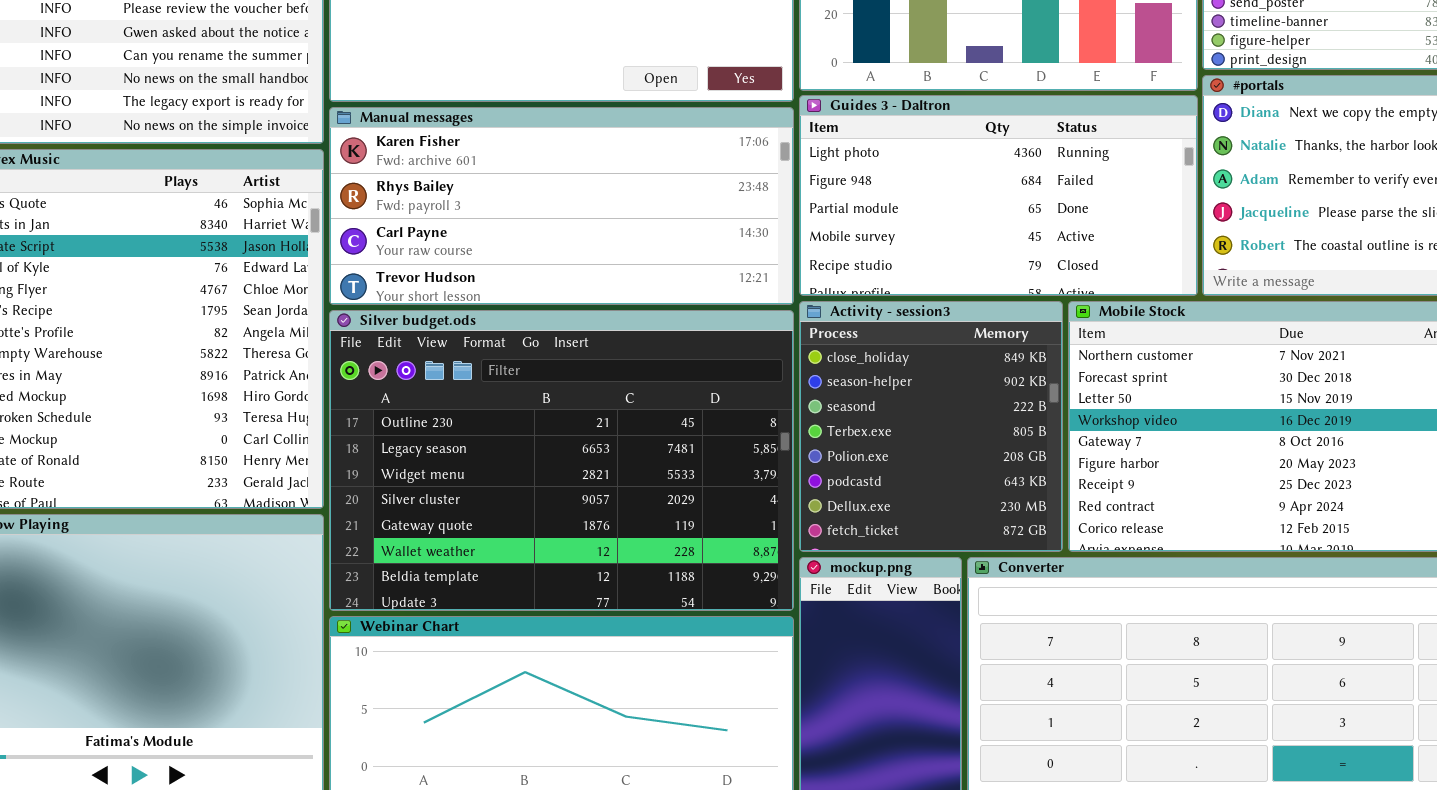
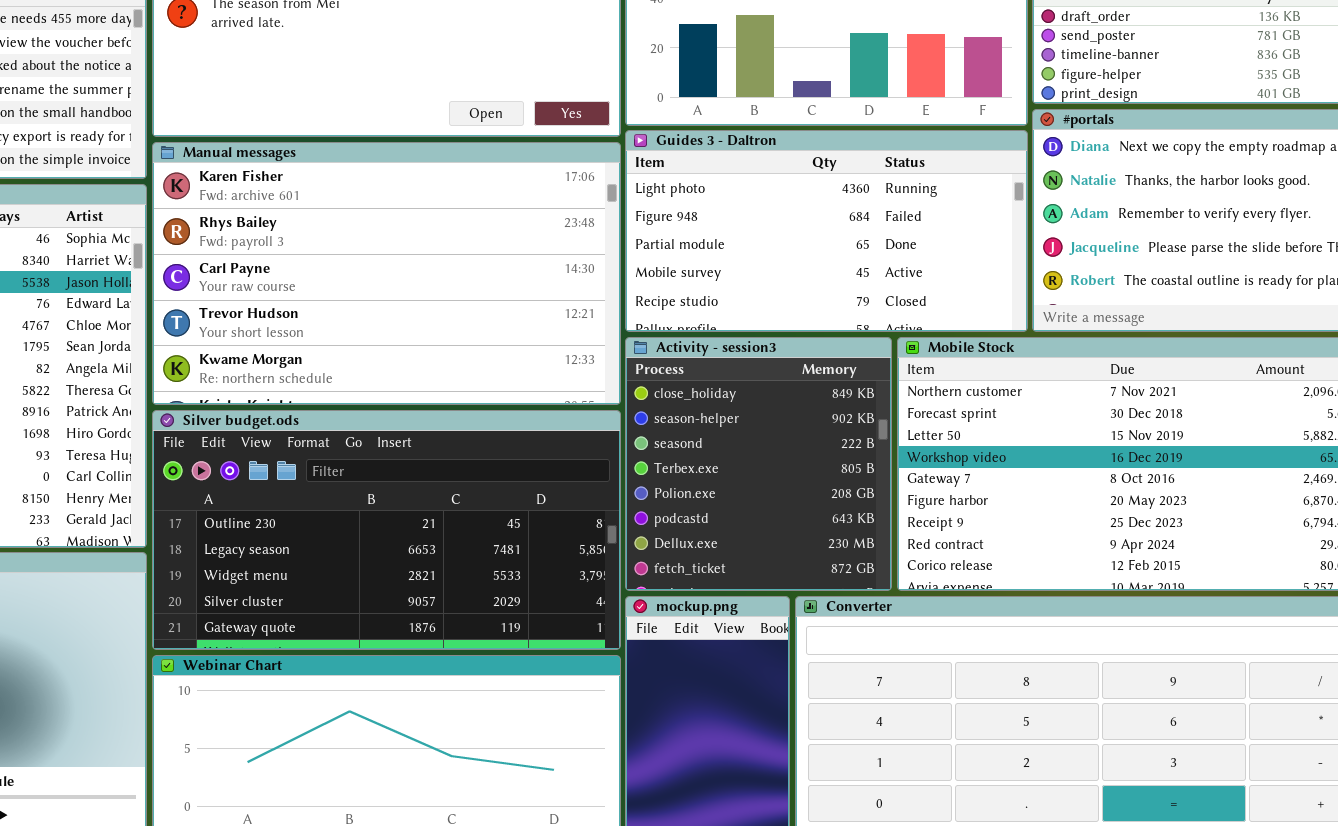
Manual messages: [329,107,794,305] -> [152,142,621,405], resized
Silver budget.ods: [329,310,794,611] -> [152,410,621,650], resized

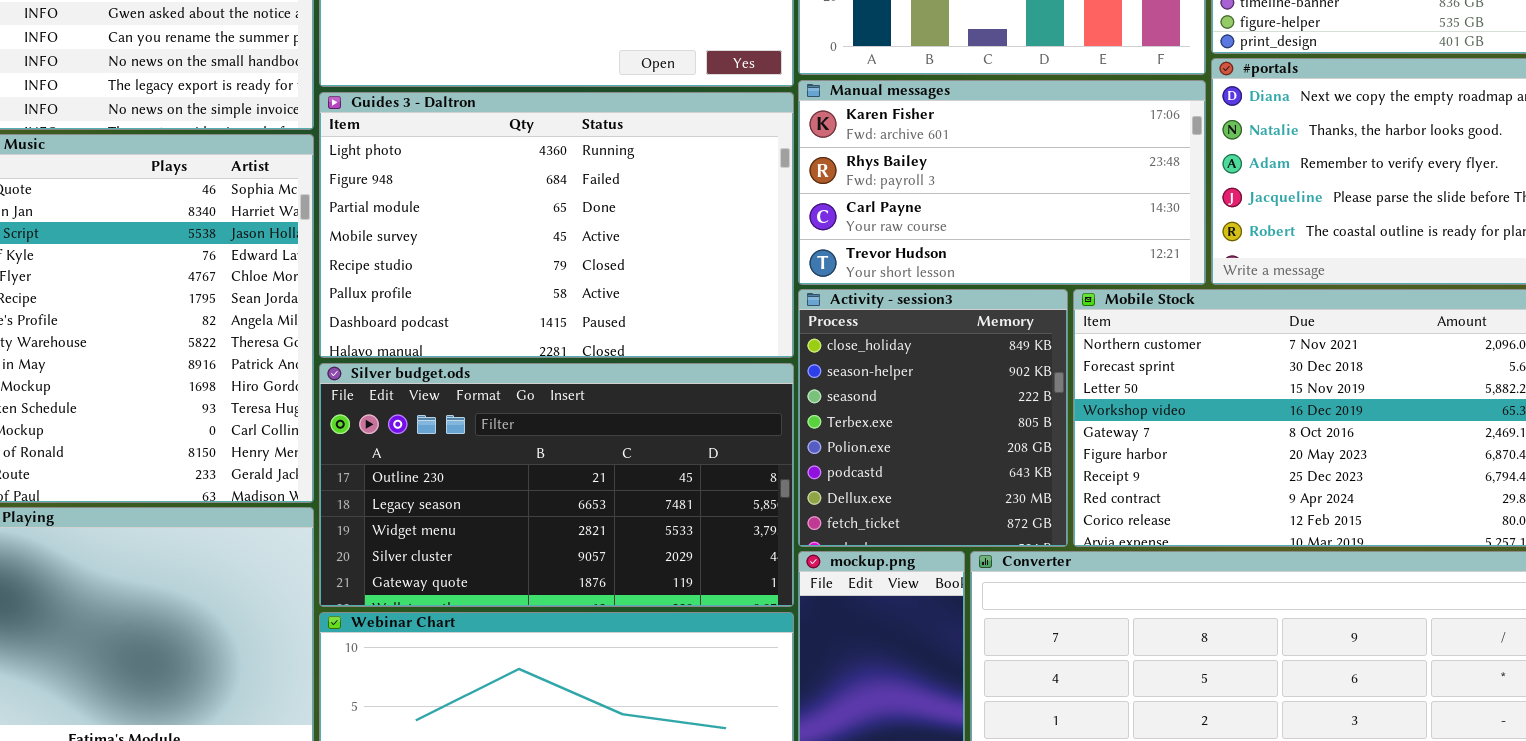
Guides 3 - Daltron: [625,130,1028,332] -> [319,92,794,358], moved, resized
Manual messages: [152,142,621,405] -> [798,80,1206,285], moved, resized

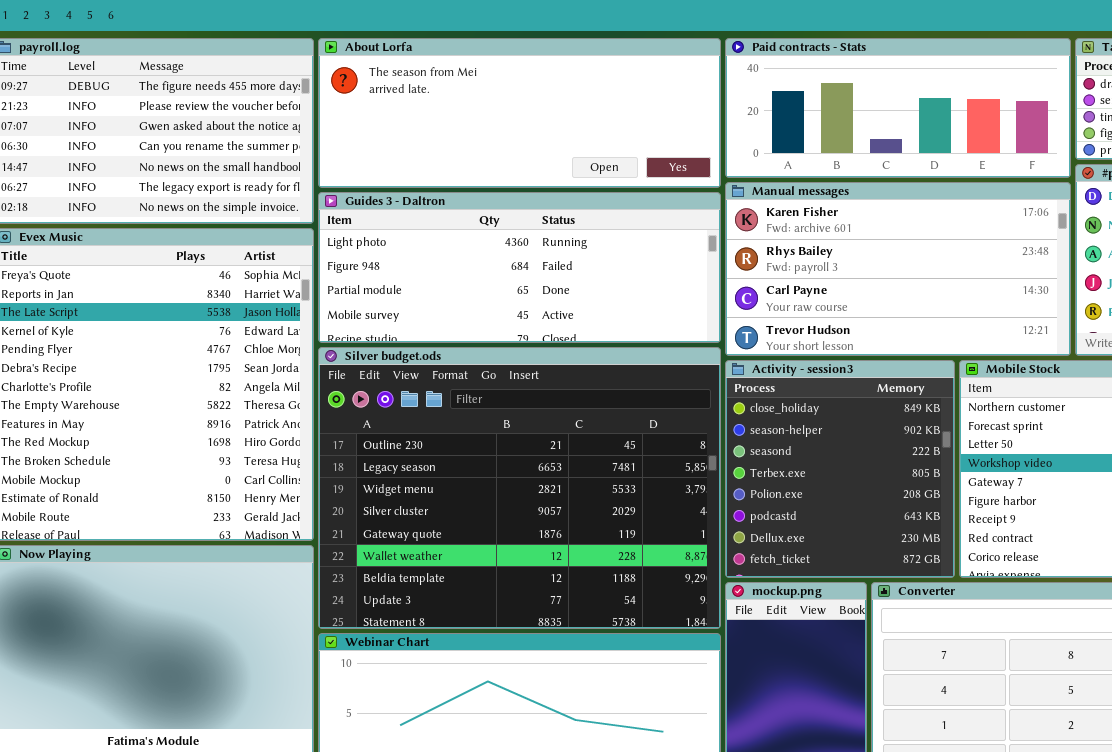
Guides 3 - Daltron: [319,92,794,358] -> [318,192,721,343], resized
Silver budget.ods: [319,363,794,607] -> [318,347,721,629], resized

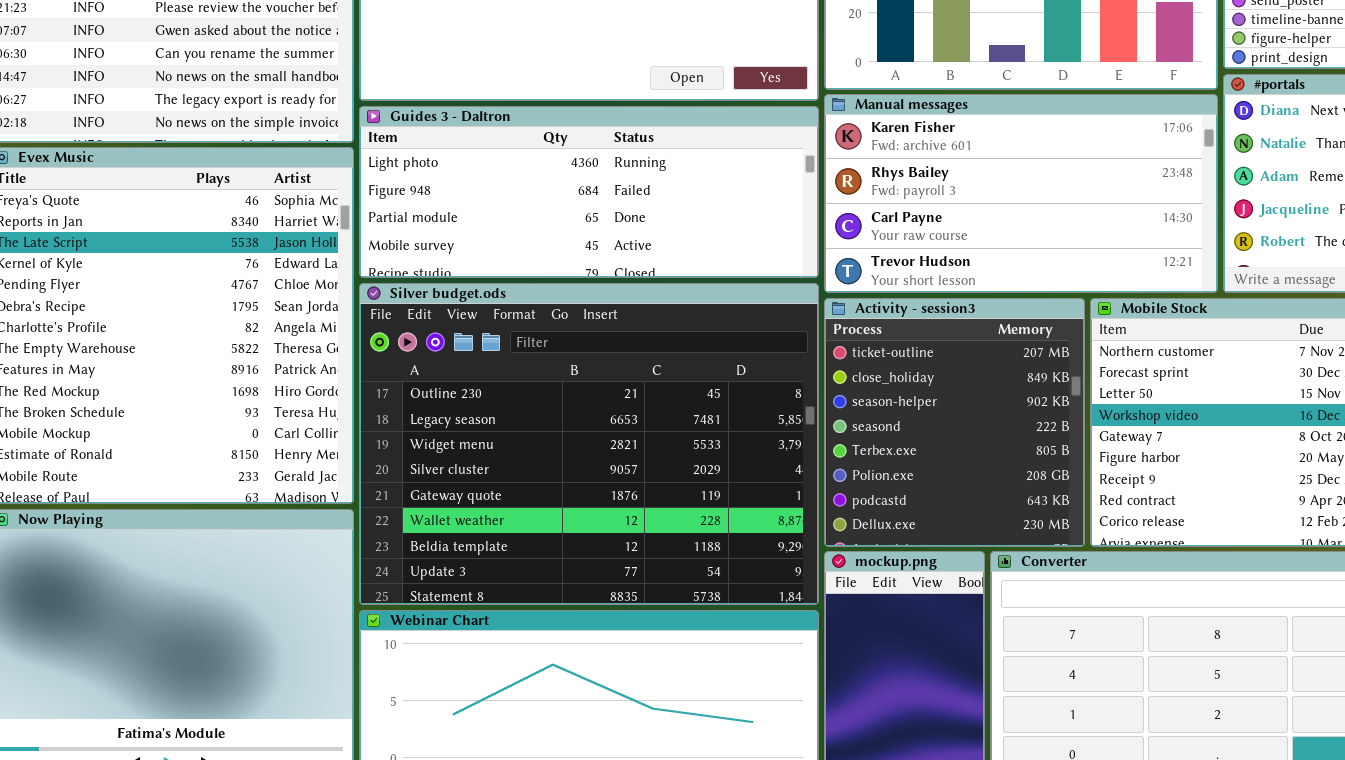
Activity - session3: [725,360,955,578] -> [824,298,1085,547], scrolled up 1 row

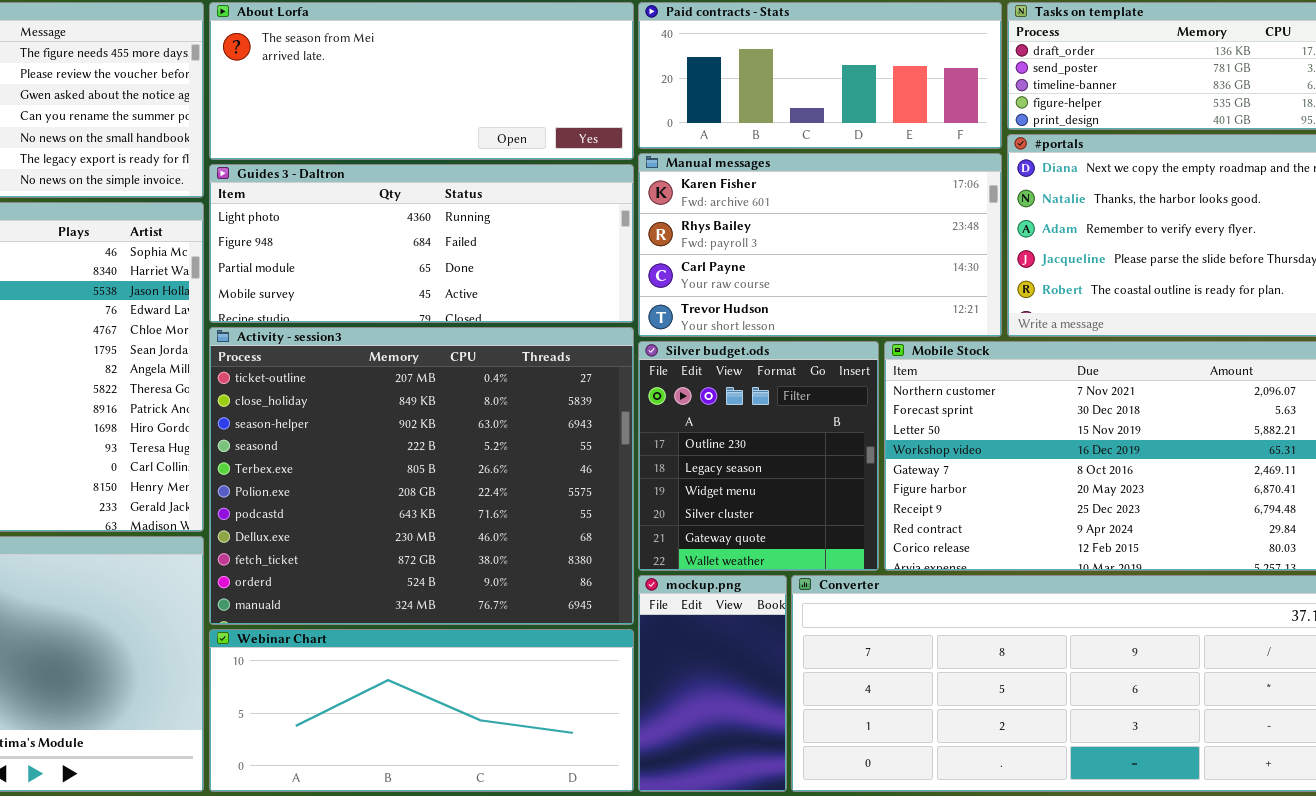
Silver budget.ods: [359,283,819,605] -> [638,341,879,571], moved, resized
Activity - session3: [824,298,1085,547] -> [209,327,634,625], moved, resized

